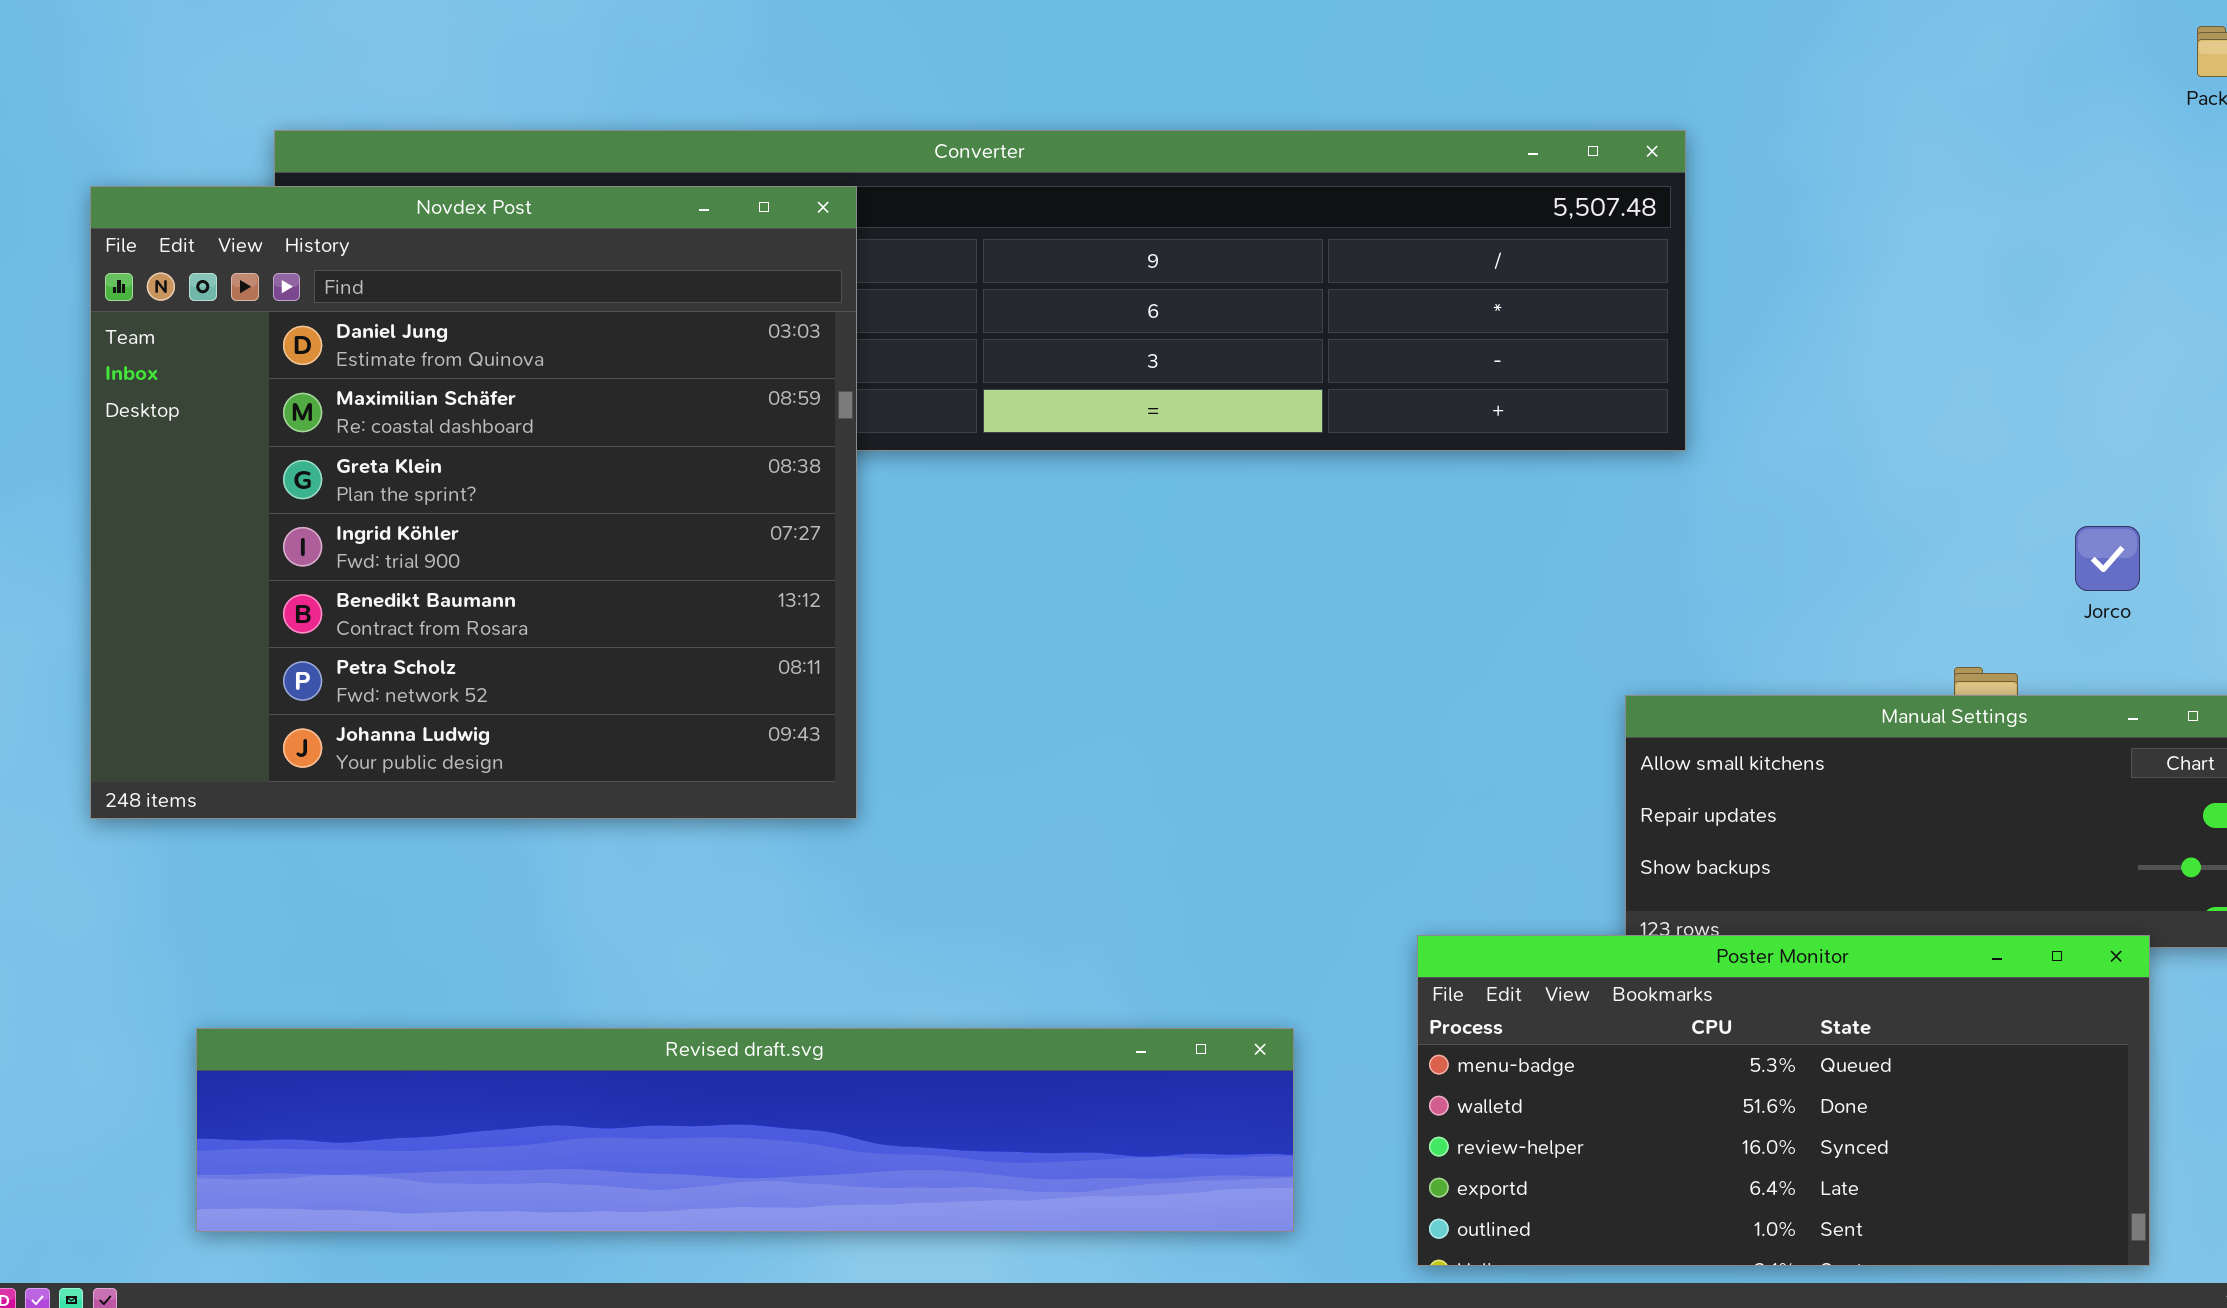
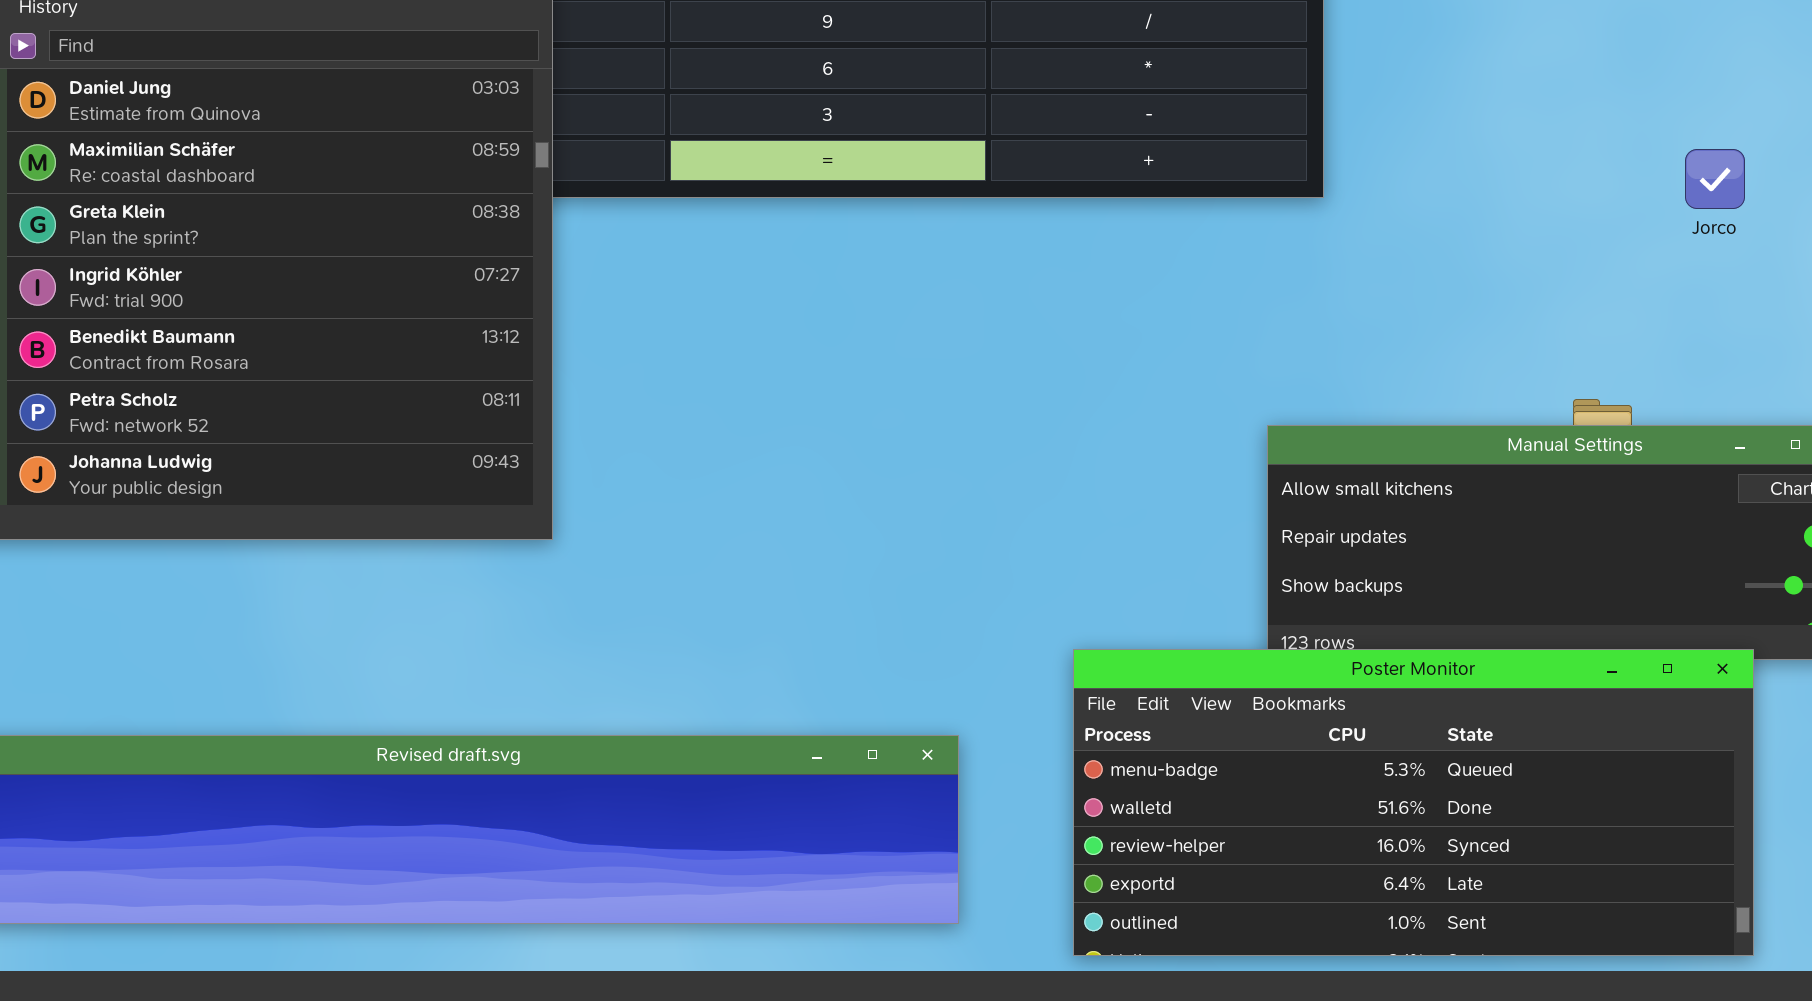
Jorco: [2075,526,2140,591] -> [1685,149,1745,209], moved

